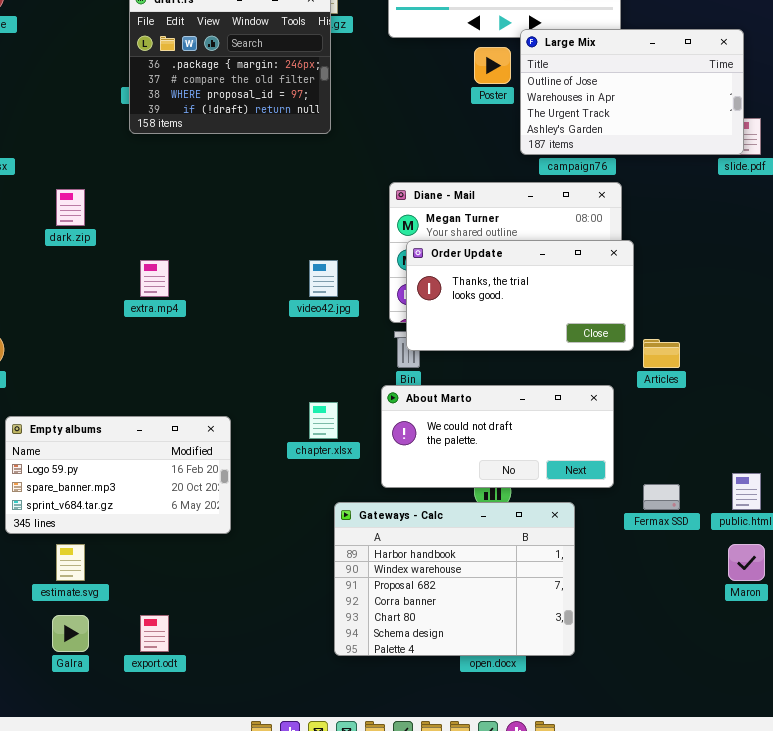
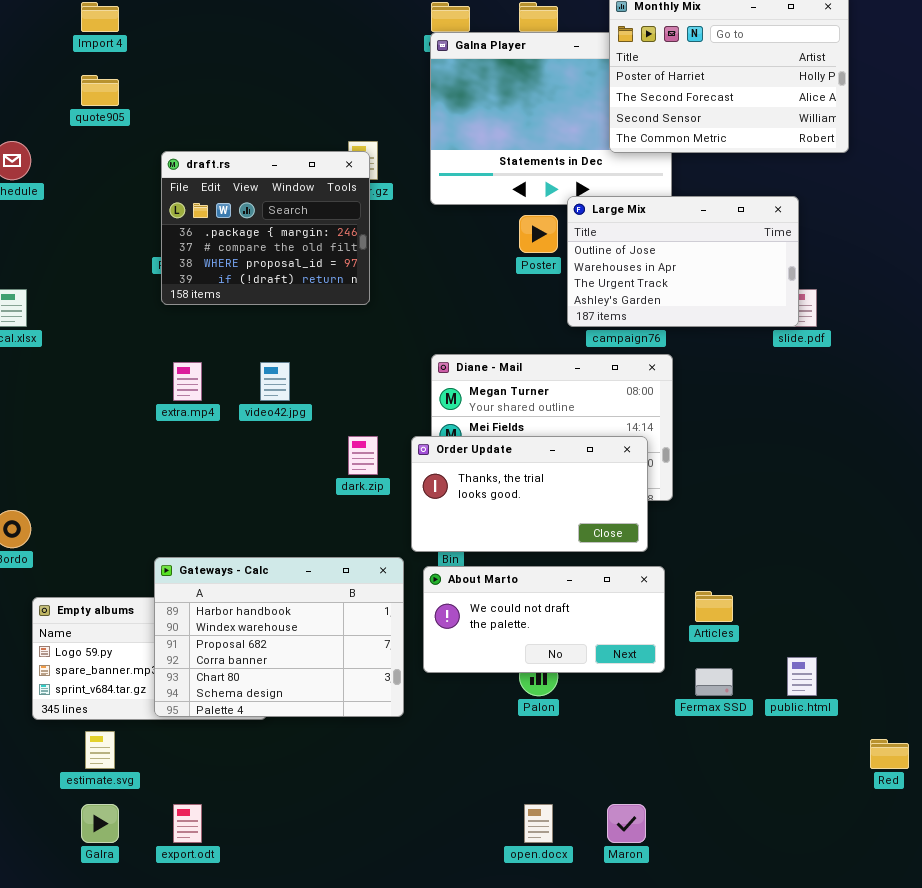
dark.zip: [56,189,85,226] -> [348,436,378,475], moved
Order Update: [406,240,634,351] -> [411,436,648,552], moved
extra.mp4: [140,260,169,297] -> [173,362,202,401], moved
video42.jpg: [309,260,338,297] -> [260,362,290,401], moved
Articles: [643,339,680,368] -> [695,591,733,622], moved
Gateways - Calc: [334,502,575,656] -> [154,557,404,717], moved
Maron: [728,544,765,581] -> [607,804,646,843], moved

